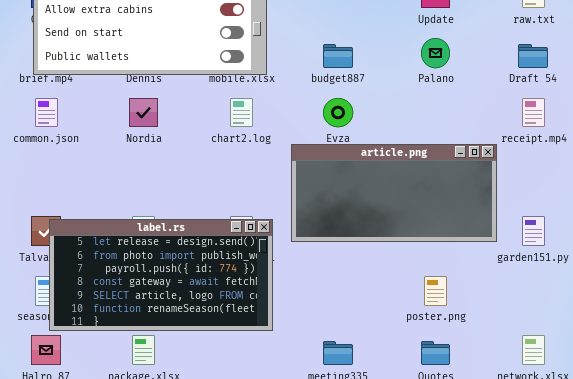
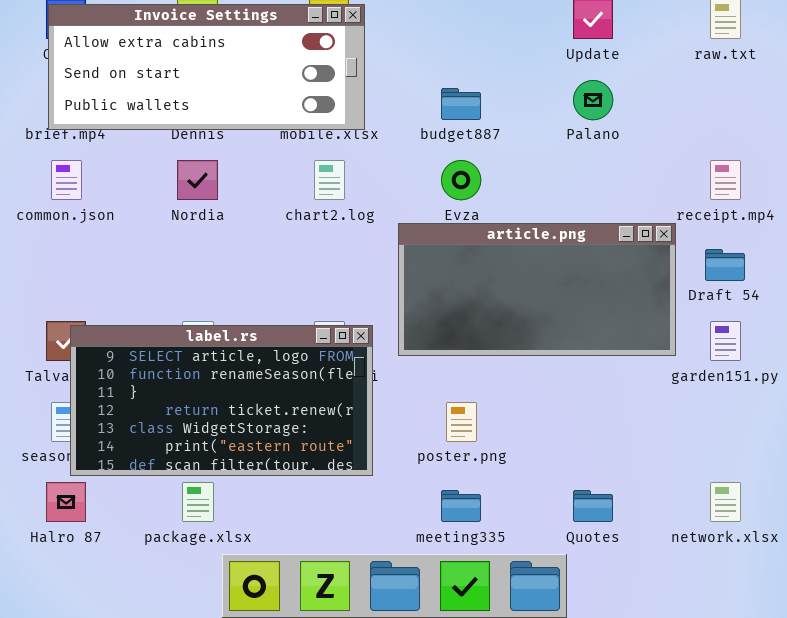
Draft 54: [518,44,548,68] -> [705,249,745,281], moved
label.rs: [49,219,273,331] -> [70,325,373,476], scrolled down 4 rows
poster.png: [424,276,447,306] -> [446,402,477,442], moved

